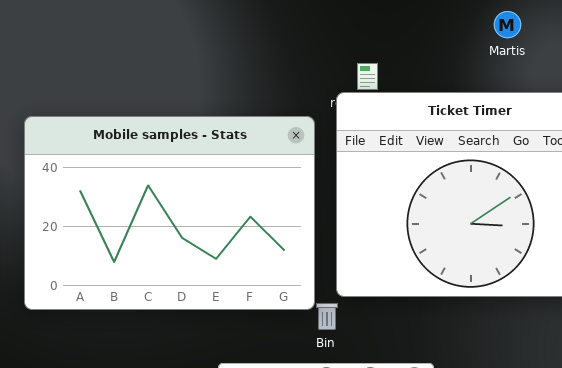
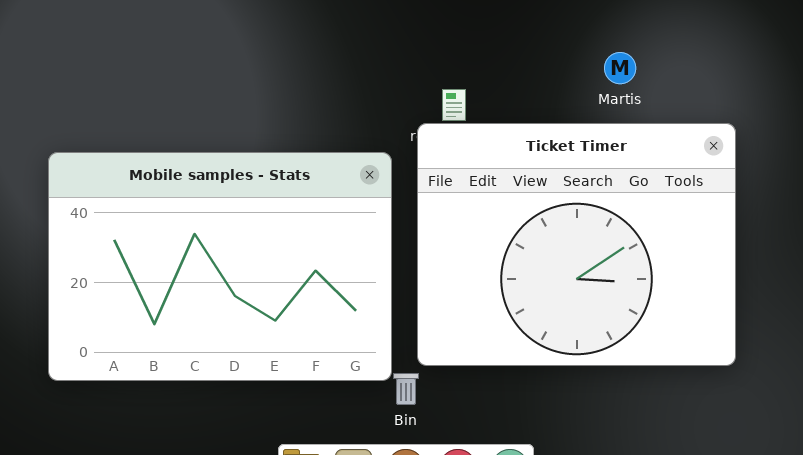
Martis: [494,11,521,38] -> [604,52,636,84], moved

